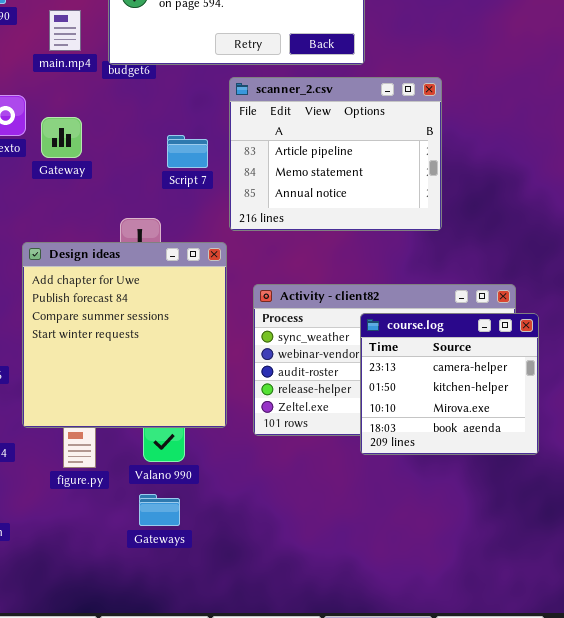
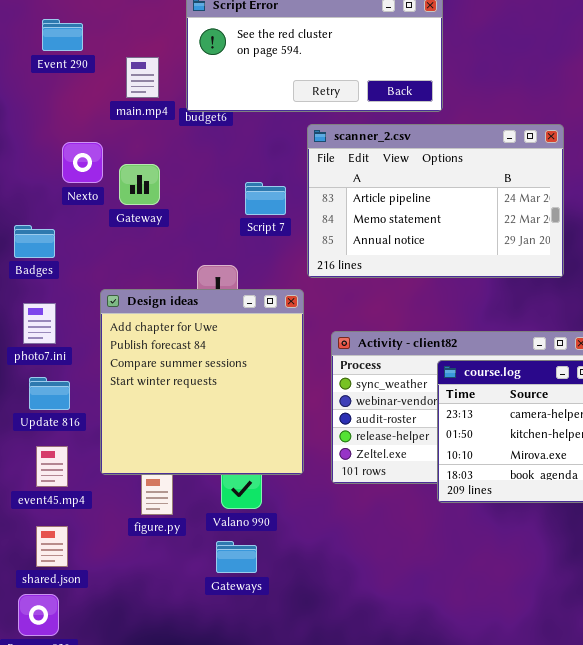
scanner_2.csv: [229,77,442,231] -> [307,124,564,278], resized

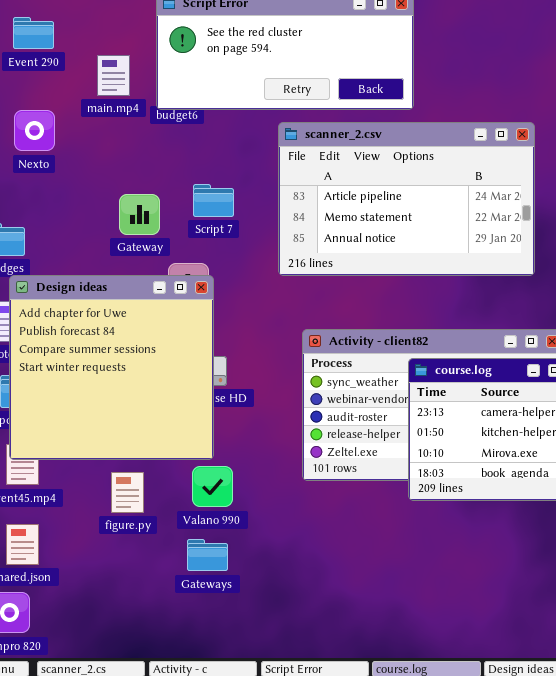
Nexto: [62,142,103,183] -> [14,110,55,151], moved
Gateway: [119,164,160,205] -> [119,194,160,235], moved
Script 7: [245,182,286,215] -> [193,184,234,217], moved
Design ideas: [100,289,304,475] -> [9,275,214,460], moved

